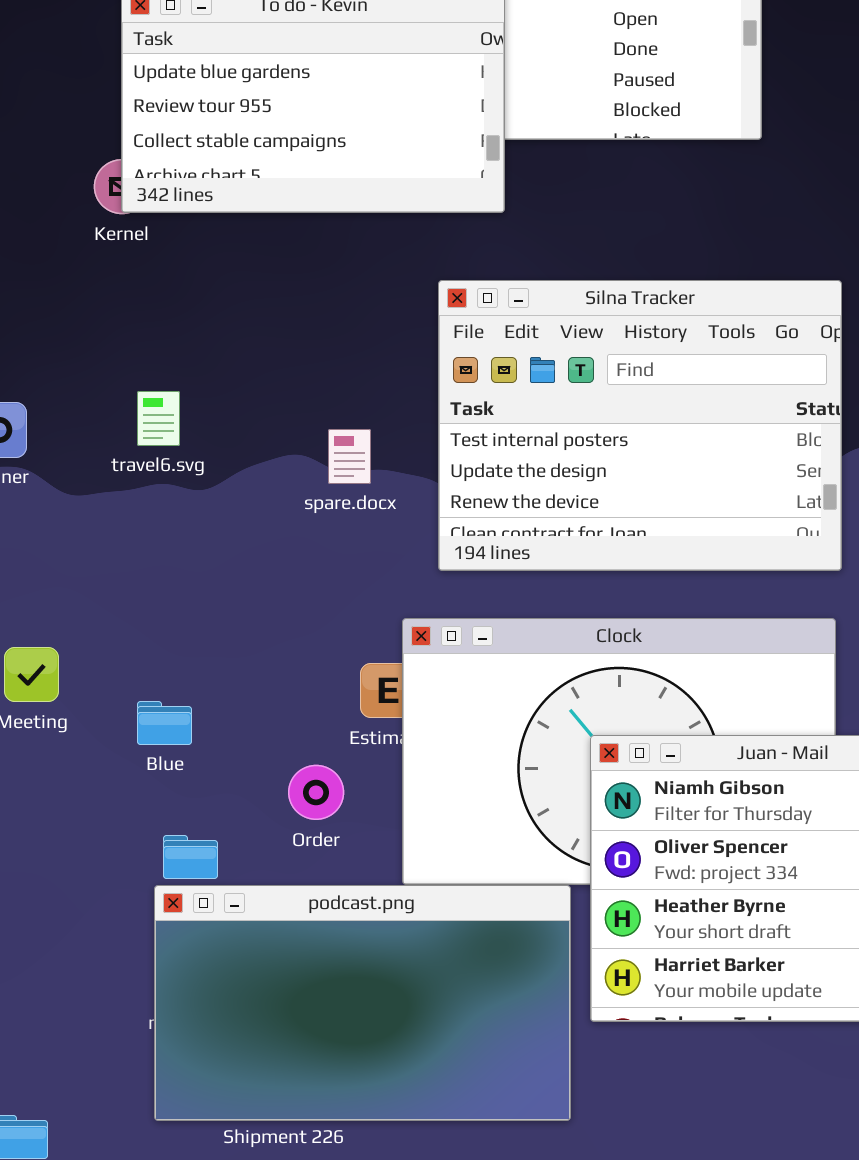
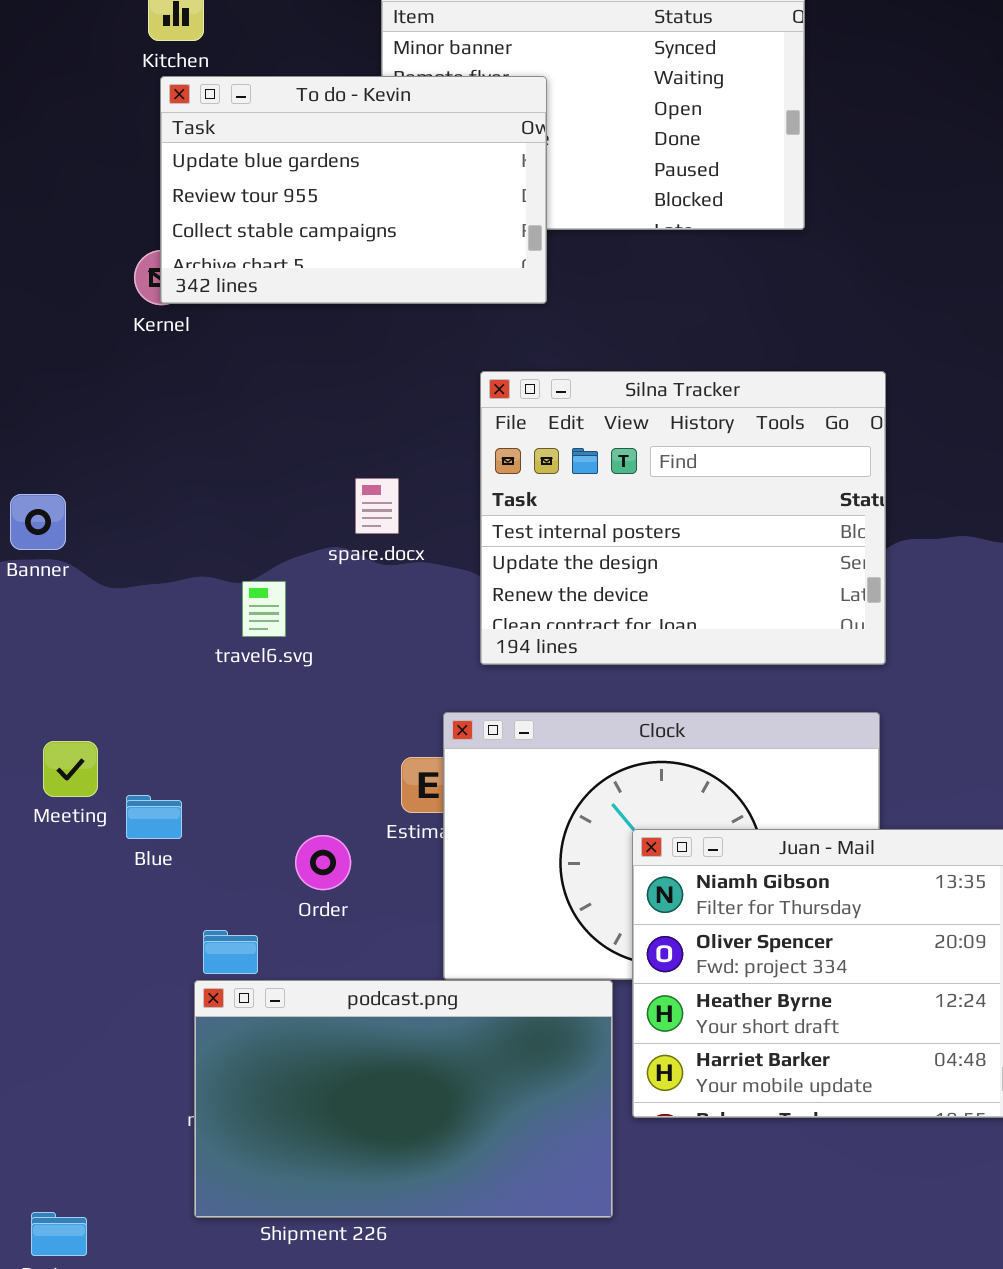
travel6.svg: [137,391,180,446] -> [242,581,286,637], moved
spare.docx: [328,429,371,484] -> [355,478,399,534], moved
Blue: [137,701,192,745] -> [126,795,182,839], moved
Order: [288,765,344,820] -> [295,835,351,890], moved

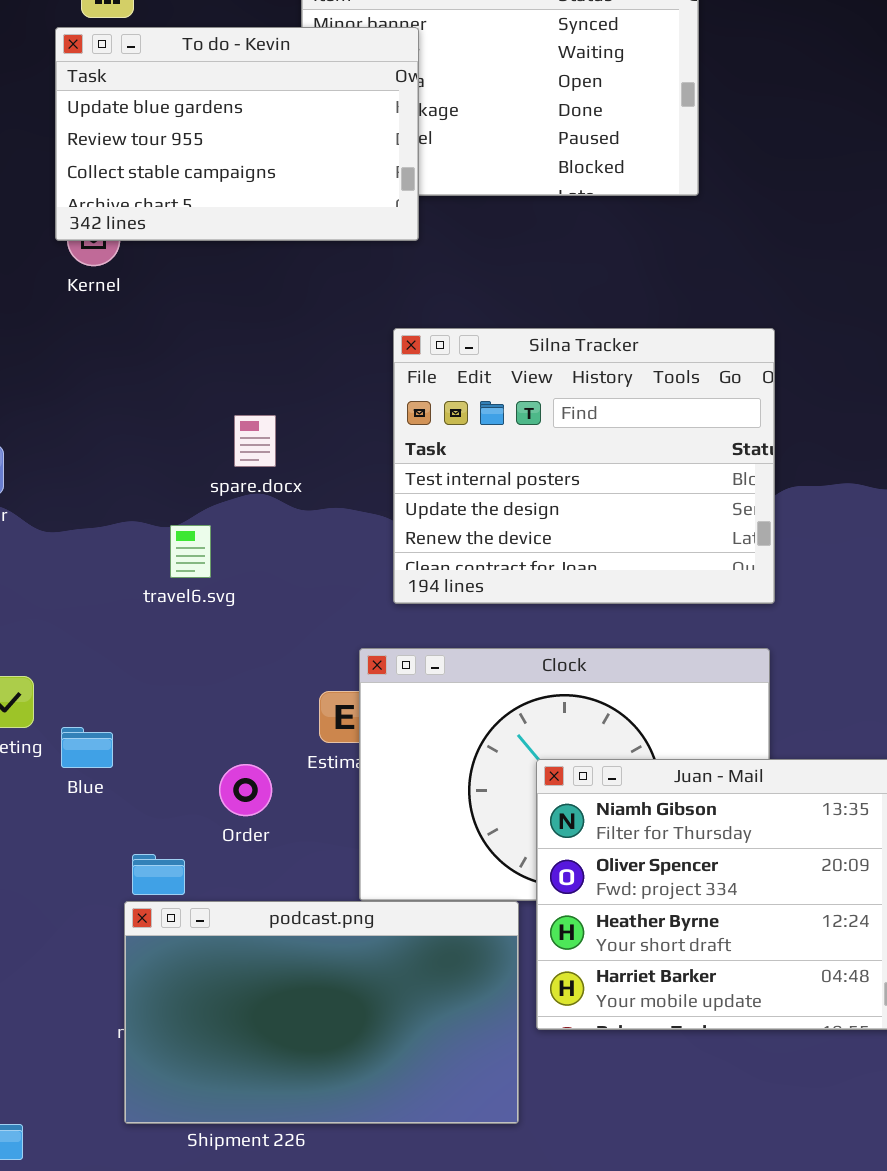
To do - Kevin: [160,76,547,304] -> [55,27,419,241], moved
spare.docx: [355,478,399,534] -> [234,415,276,467], moved

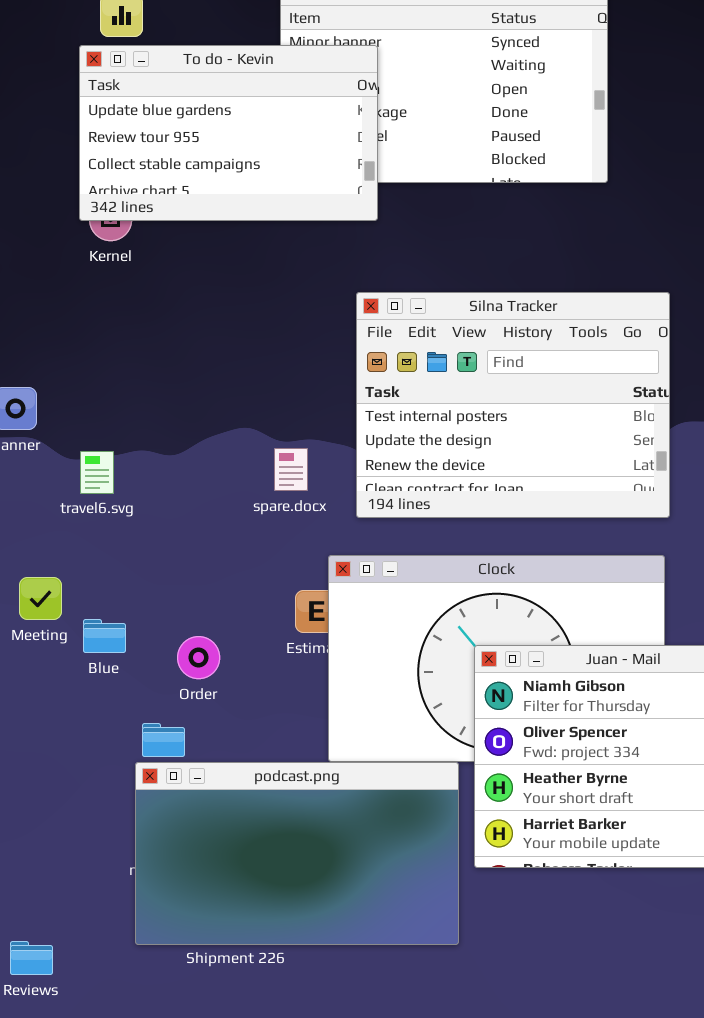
spare.docx: [234,415,276,467] -> [274,448,308,491], moved
travel6.svg: [170,525,211,578] -> [80,451,114,494], moved
Order: [219,764,272,816] -> [177,636,220,679], moved

